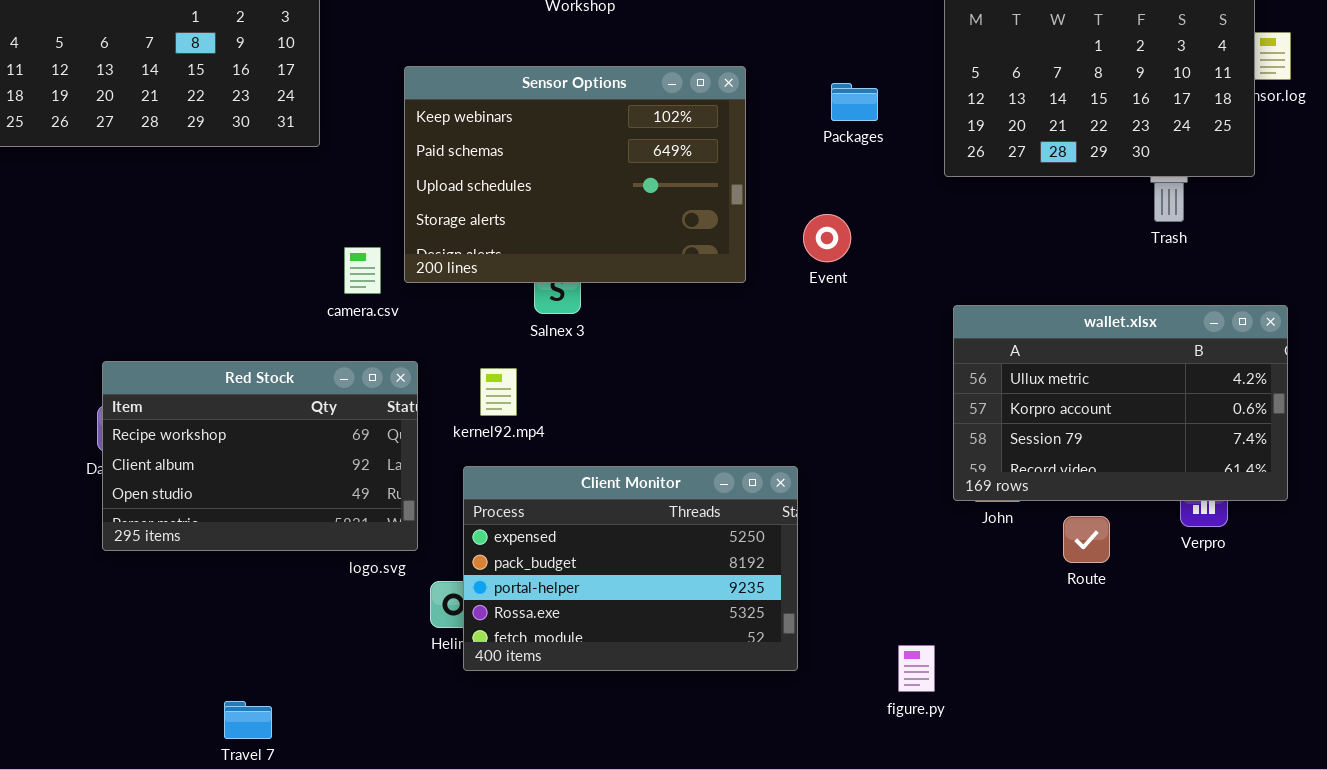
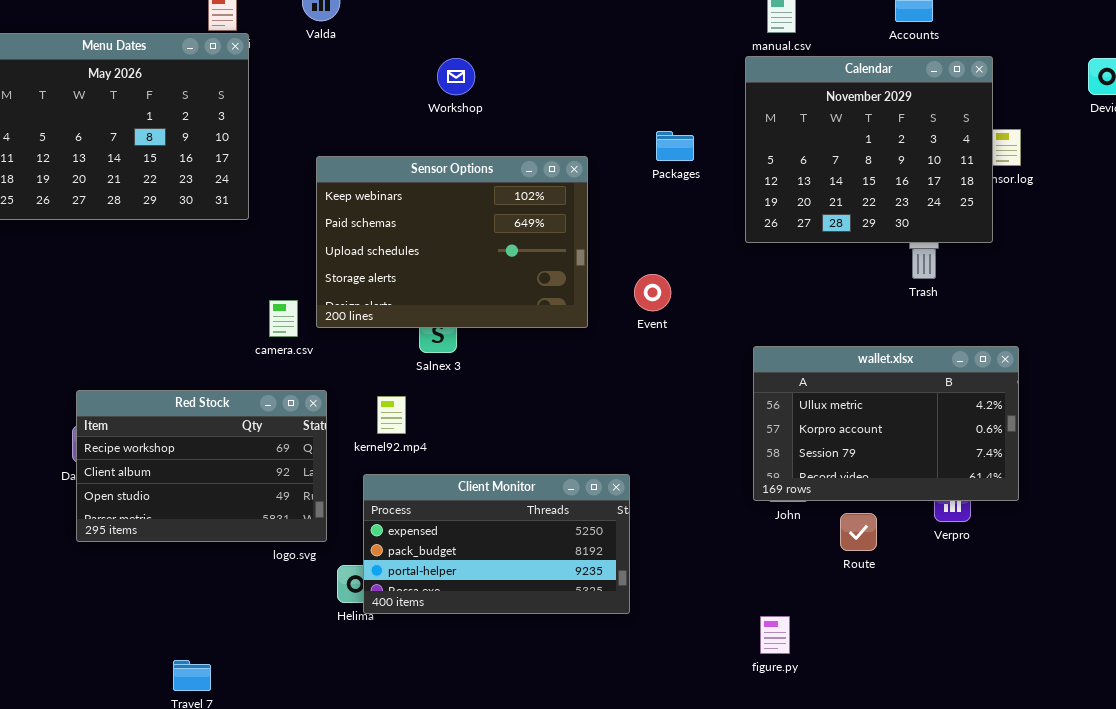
Packages: [831,83,878,121] -> [656,131,694,161], moved
Client Monitor: [463,466,798,671] -> [363,474,630,614], resized
figure.py: [898,645,935,692] -> [760,616,790,654], moved

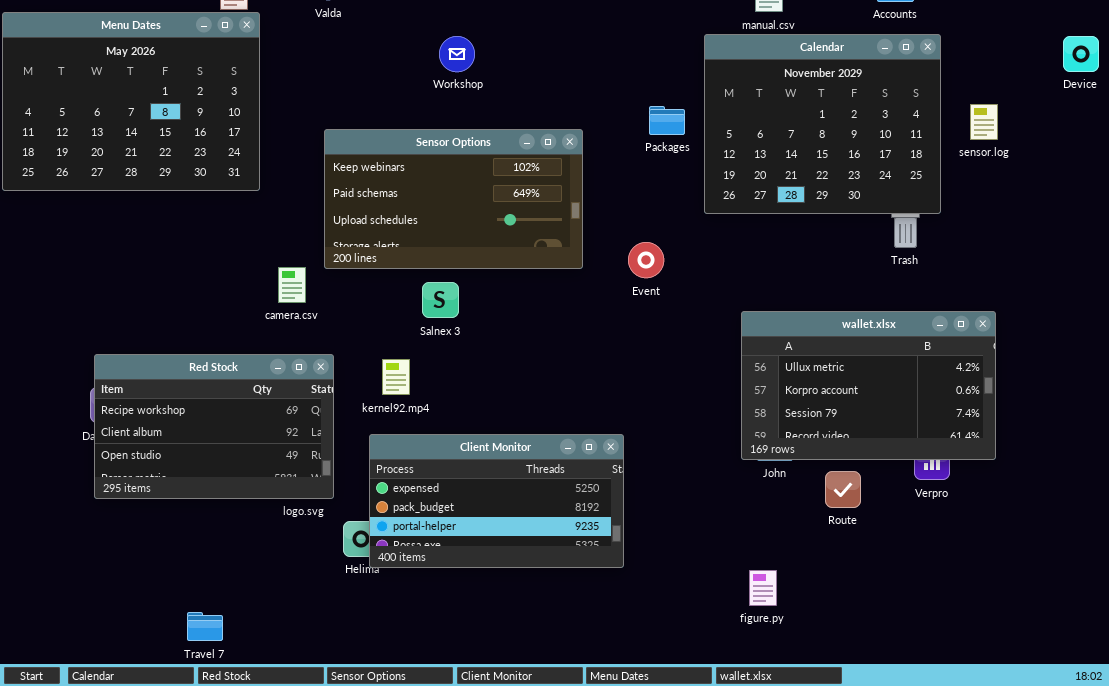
Calendar: [745,56,993,243] -> [704,34,941,214], moved
Sensor Options: [316,156,588,328] -> [324,129,583,269], resized

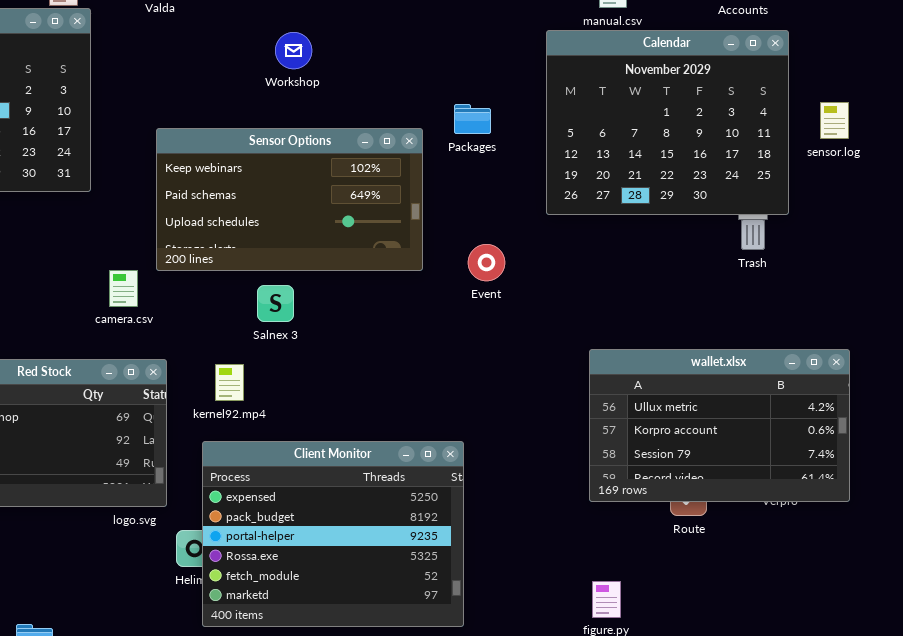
Packages: [649,106,685,135] -> [454,104,491,134], moved
wallet.xlsx: [741,311,996,460] -> [589,349,850,502], moved
Client Monitor: [369,434,624,568] -> [202,441,464,627], resized

